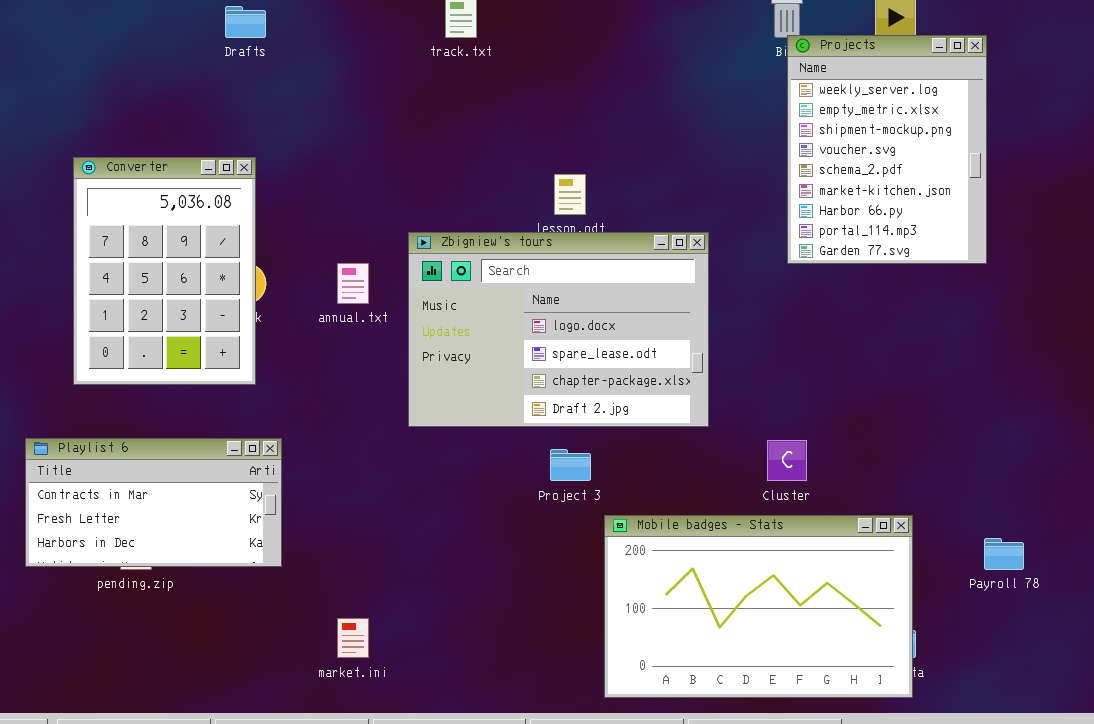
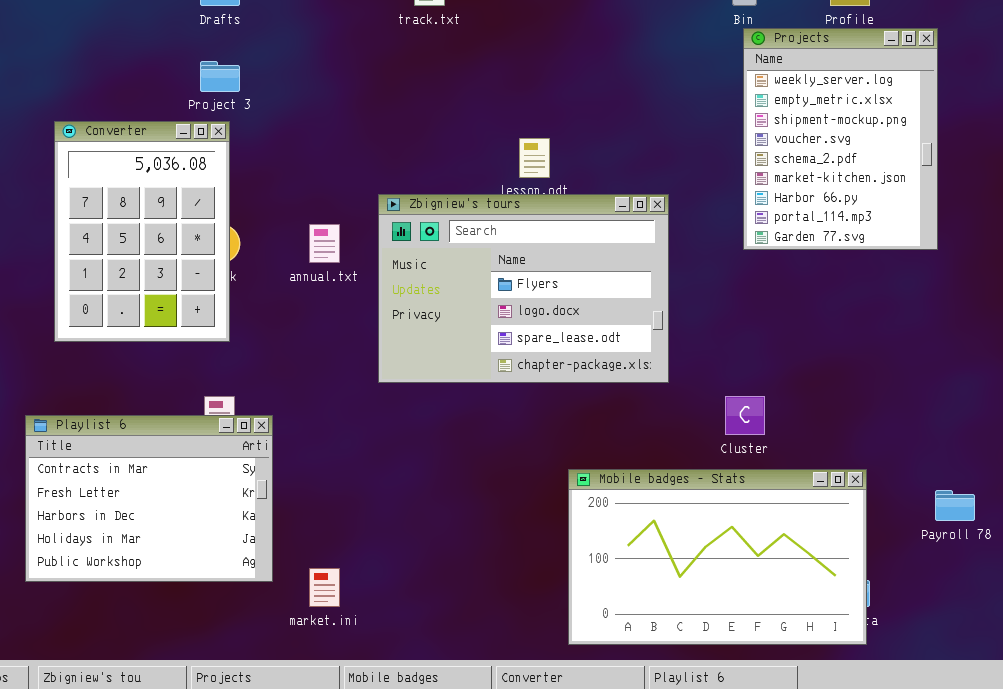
Projects: [787,35,987,264] -> [743,28,938,250], moved
Zbigniew's tours: [408,232,709,427] -> [378,194,669,383], scrolled up 1 row
Playlist 6: [25,438,282,567] -> [25,415,273,582], moved, resized
Project 3: [550,449,591,481] -> [200,61,240,92], moved

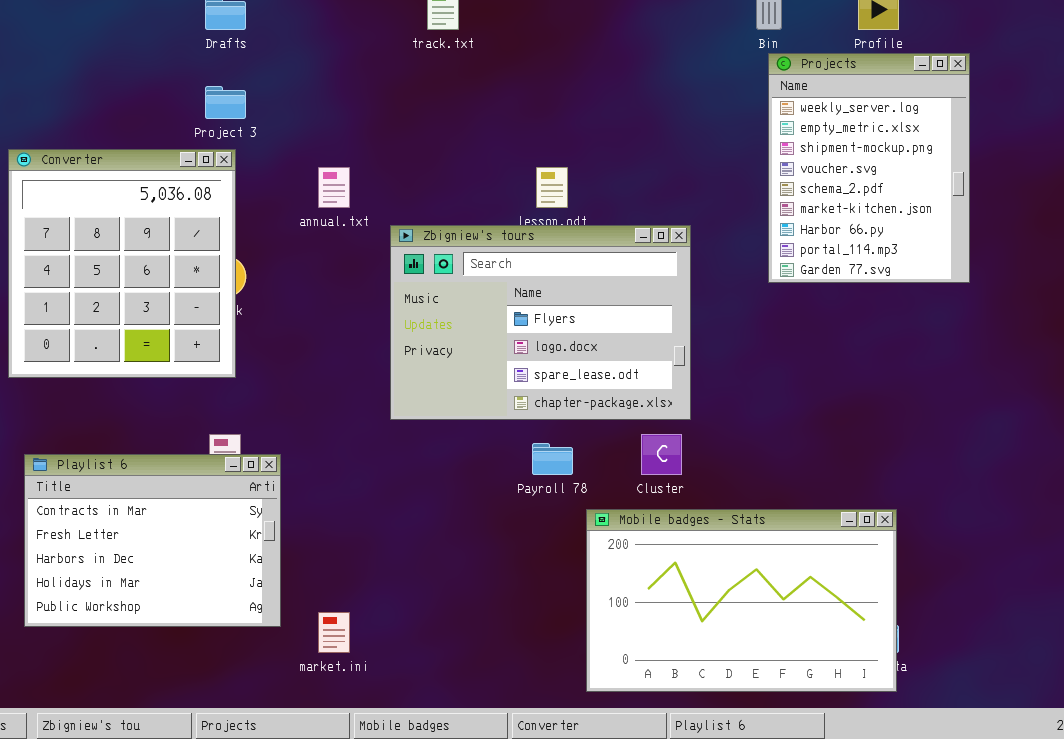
Converter: [54,121,230,342] -> [8,149,236,378], resized
annual.txt: [309,224,340,263] -> [318,167,350,208], moved
Cluster: [725,396,765,435] -> [641,434,682,475], moved
Payroll 78: [935,490,975,521] -> [532,443,573,475], moved

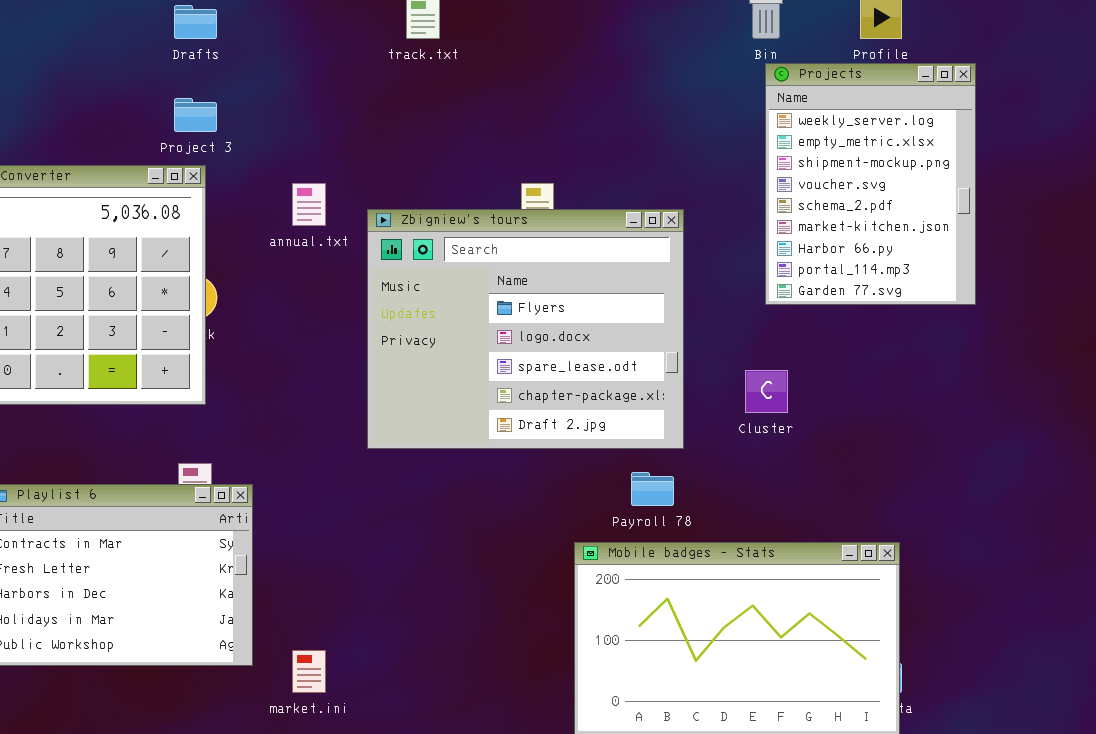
Zbigniew's tours: [390,225,691,420] -> [367,209,684,449], resized
Cluster: [641,434,682,475] -> [745,370,788,413], moved
Payroll 78: [532,443,573,475] -> [631,472,674,506], moved

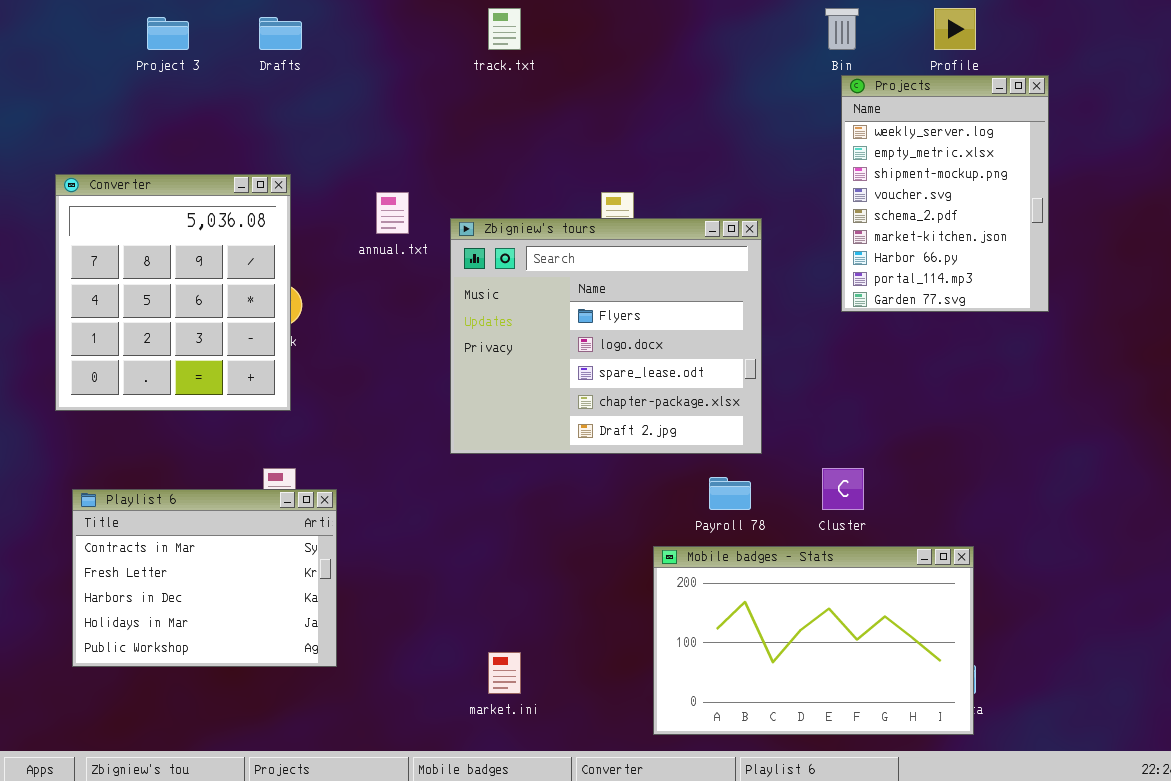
Project 3: [174,98,217,132] -> [147,17,189,50], moved
Cluster: [745,370,788,413] -> [822,468,864,510], moved
market.ini: [292,650,326,693] -> [488,652,521,694], moved

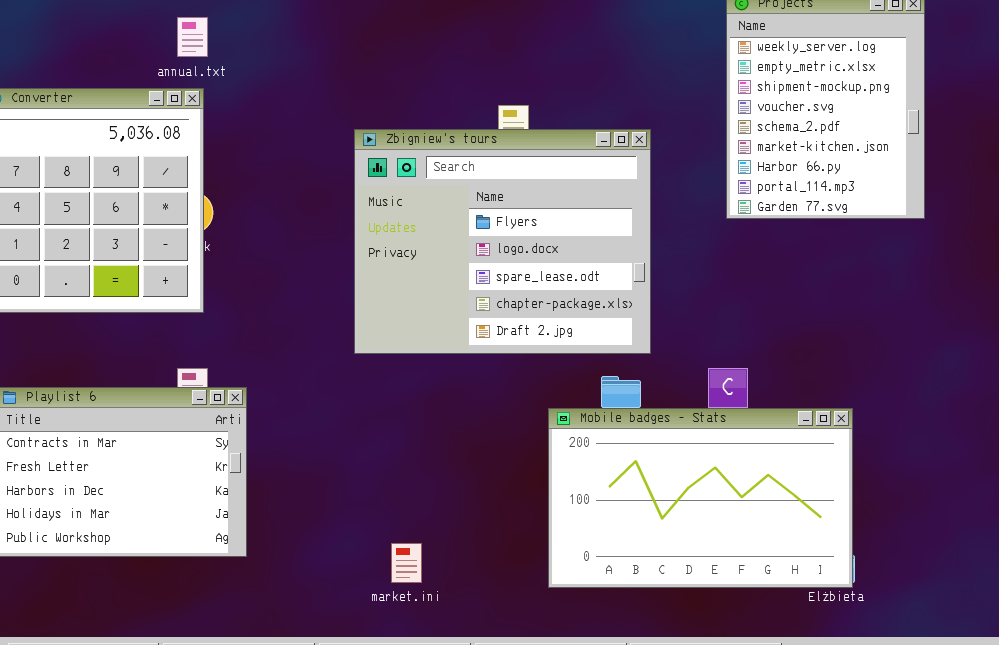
annual.txt: [376,192,409,234] -> [177,17,208,57], moved
Mobile badges - Stats: [653,546,974,735] -> [548,408,853,588], moved

